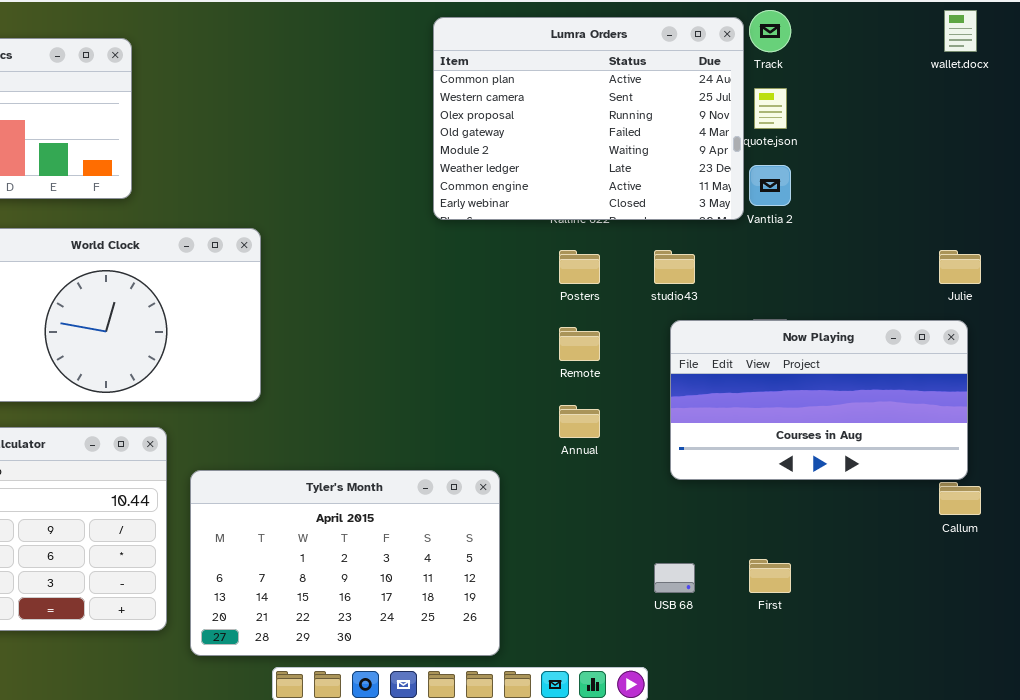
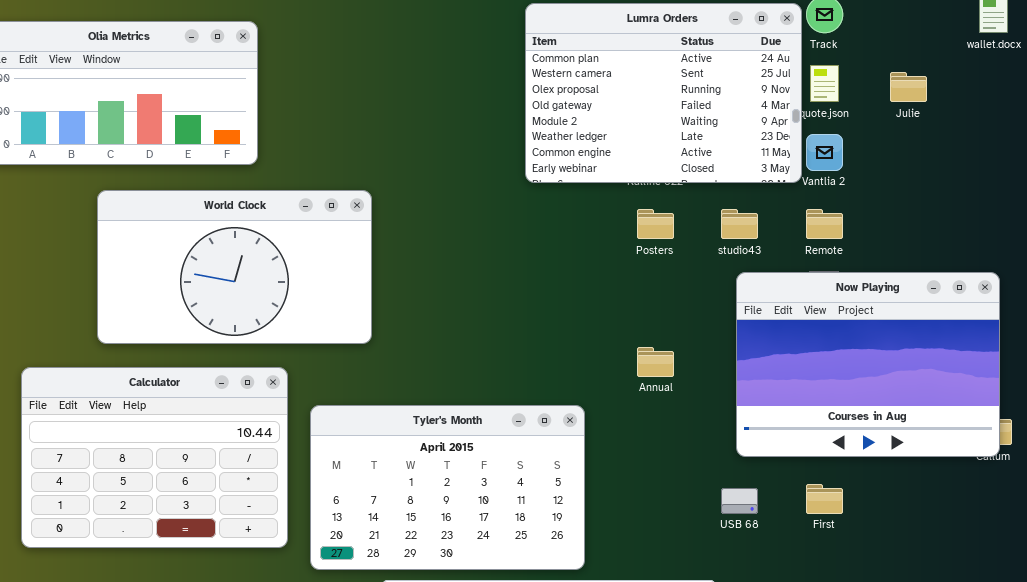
Julie: [939,250,981,284] -> [890,72,927,102], moved
Now Playing: [670,320,968,480] -> [736,272,1000,457], resized
Remote: [559,327,600,361] -> [806,209,843,239], moved

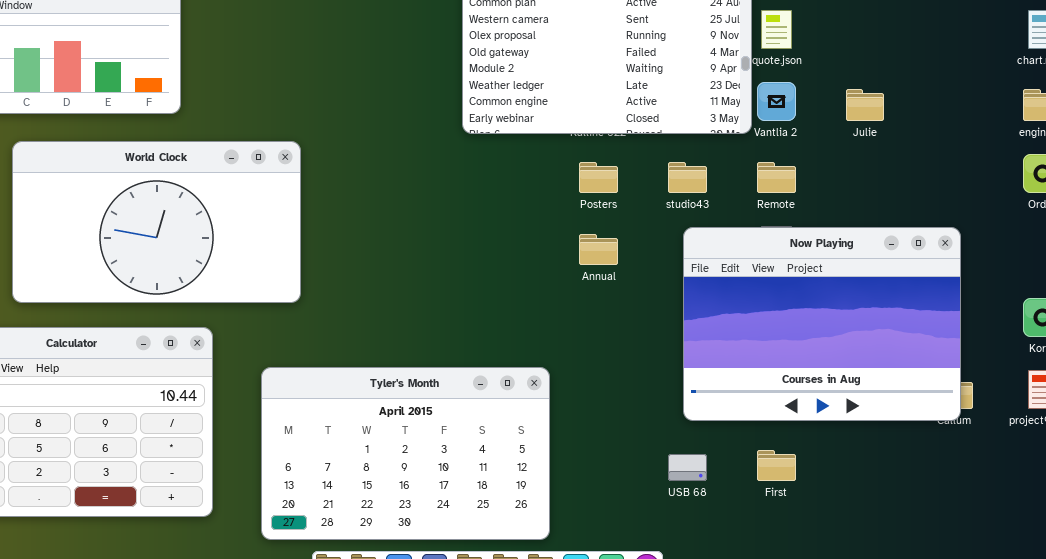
Julie: [890,72,927,102] -> [846,89,884,121], moved
Annual: [637,347,674,377] -> [579,234,618,265], moved
Tyler's Month: [310,405,585,570] -> [261,367,550,540], moved

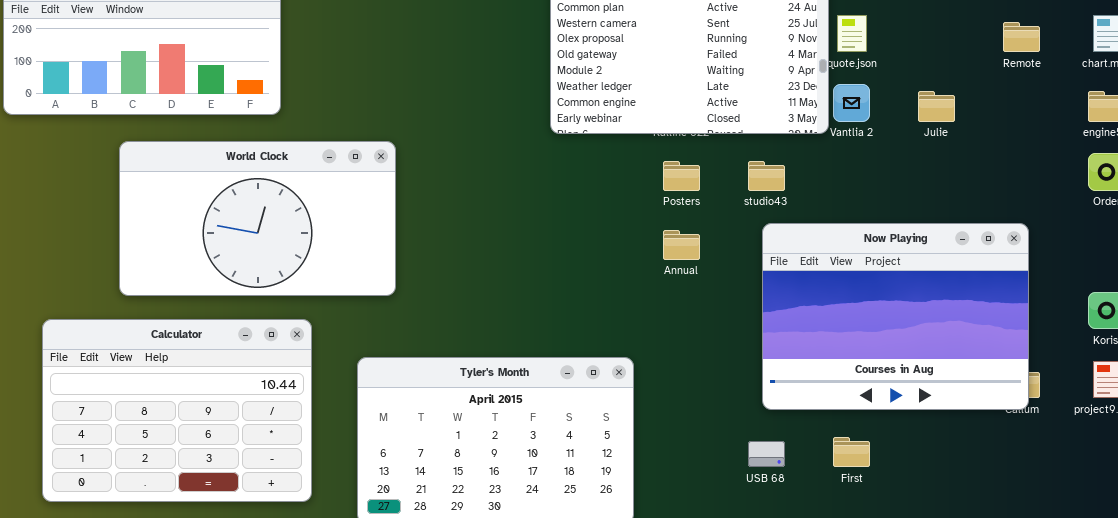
Remote: [757,162,796,193] -> [1003,22,1040,52], moved

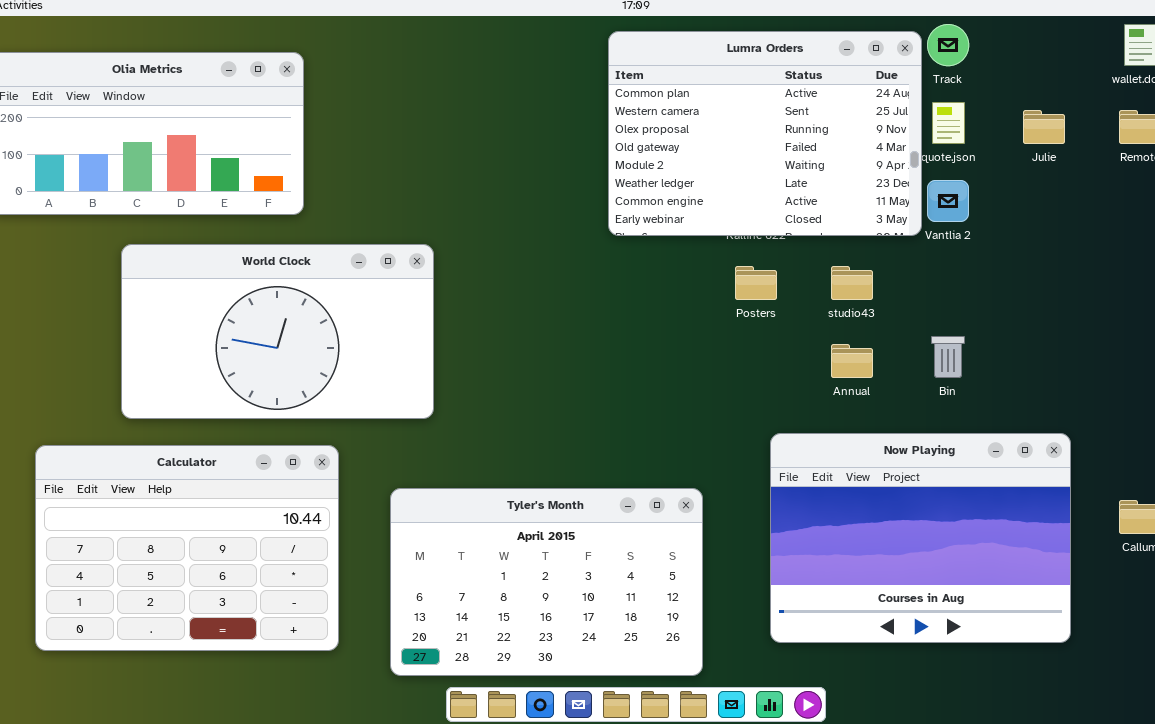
Julie: [918,91,955,122] -> [1023,110,1065,144], moved
Now Playing: [762,223,1029,410] -> [770,433,1071,643], moved
Annual: [663,230,700,260] -> [831,344,873,378], moved

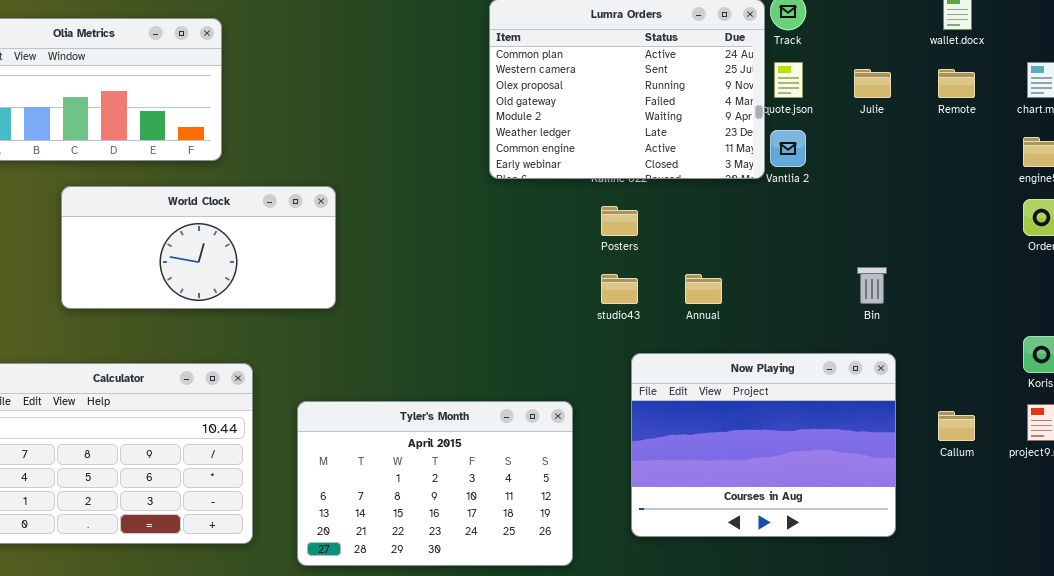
World Clock: [121,244,434,419] -> [61,186,336,309], resized
studio43: [831,266,873,300] -> [601,274,638,304], moved
Bin: [931,336,965,378] -> [857,267,887,304], moved

